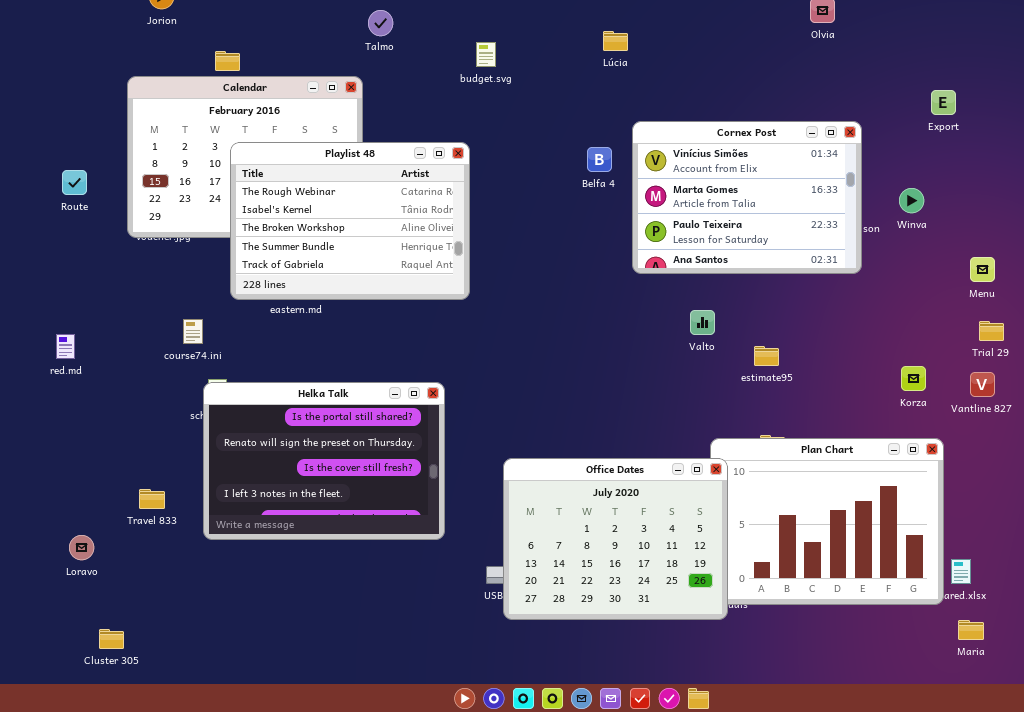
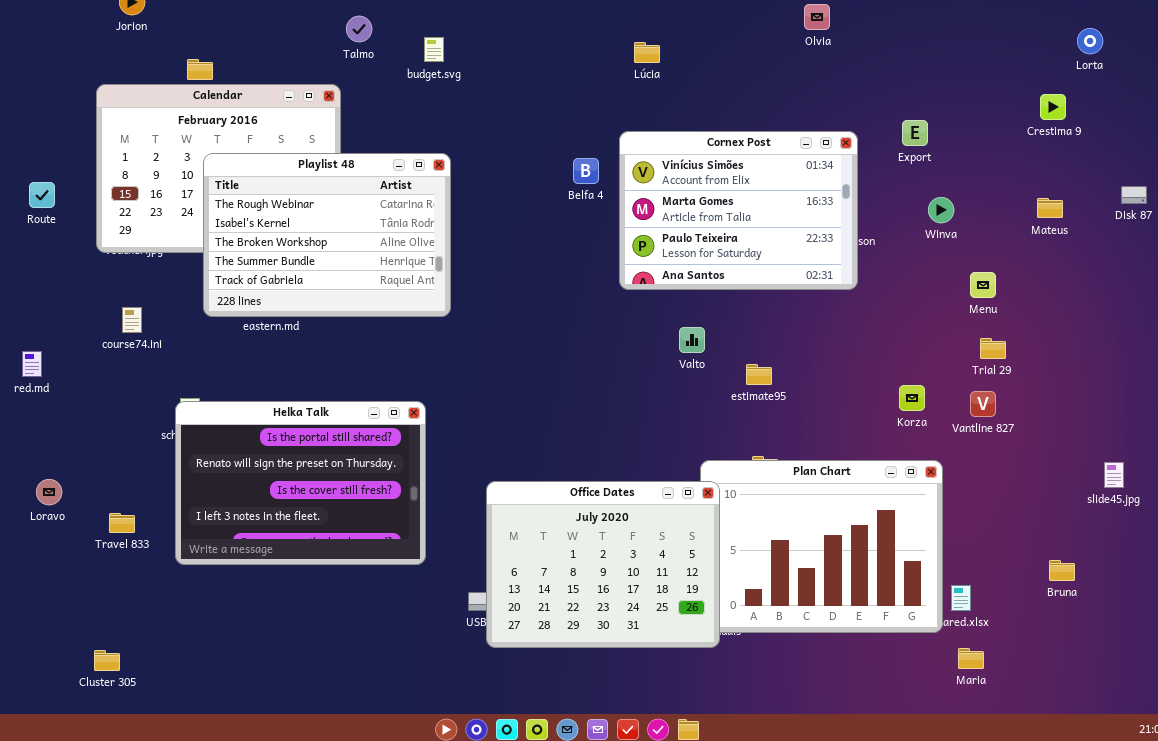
Lúcia: [603,31,628,51] -> [634,42,660,63], moved
budget.svg: [476,42,496,67] -> [424,37,444,62], moved
Export: [931,90,956,115] -> [902,120,928,146], moved
Winva: [899,188,924,213] -> [928,197,954,223], moved
course74.ini: [183,319,203,344] -> [122,307,142,333], moved
Loravo: [69,535,94,560] -> [36,479,62,505], moved
Cluster 305: [99,629,124,649] -> [94,650,120,671], moved

